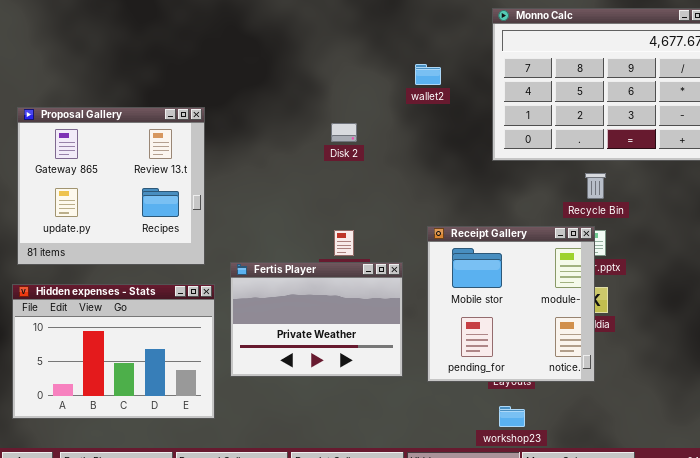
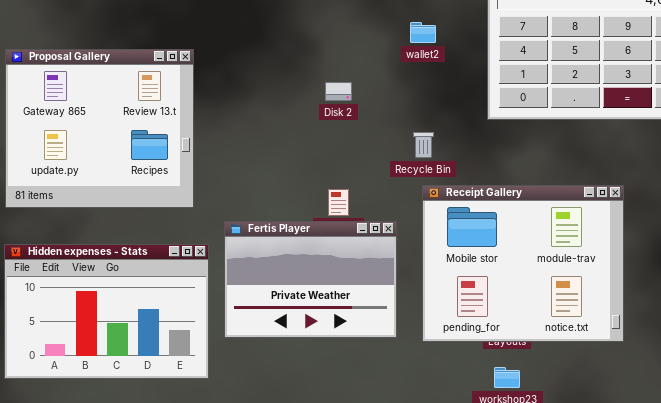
Proposal Gallery: [17,107,205,265] -> [5,49,194,208], moved
Recycle Bin: [585,173,606,199] -> [413,132,434,158], moved
Receipt Gallery: [427,226,595,382] -> [422,185,624,342], resized

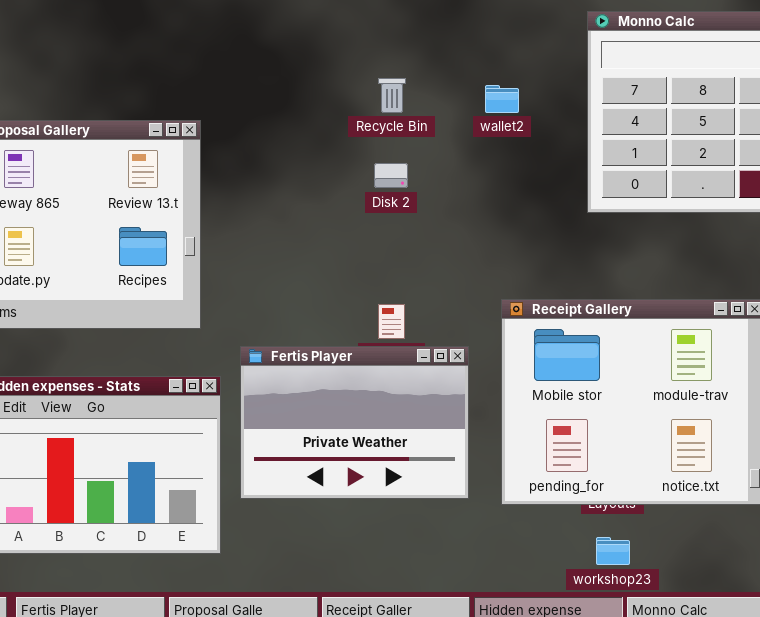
Recycle Bin: [413,132,434,158] -> [378,78,406,113], moved

